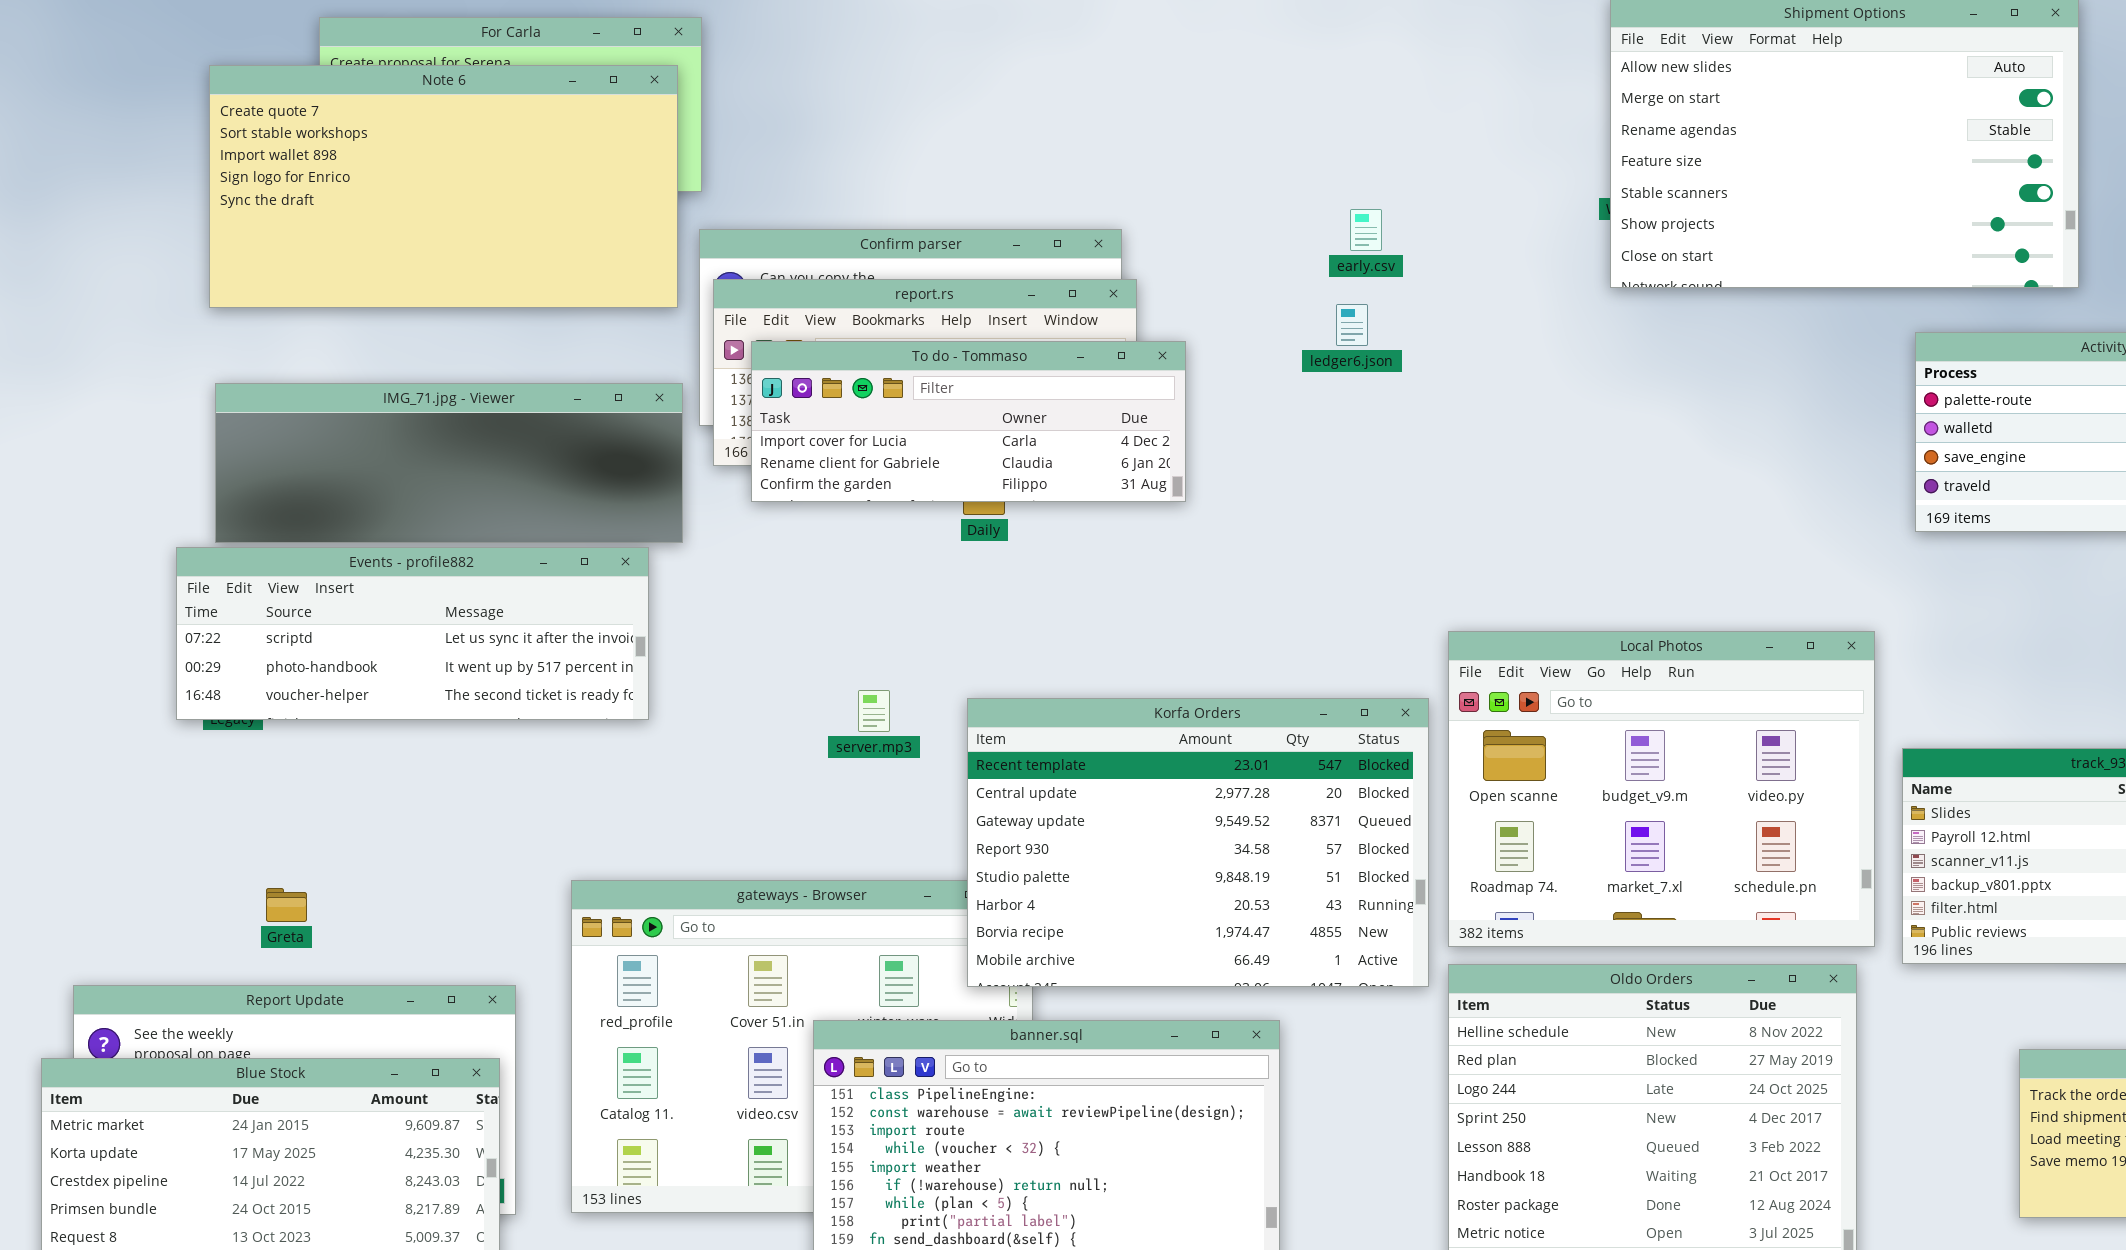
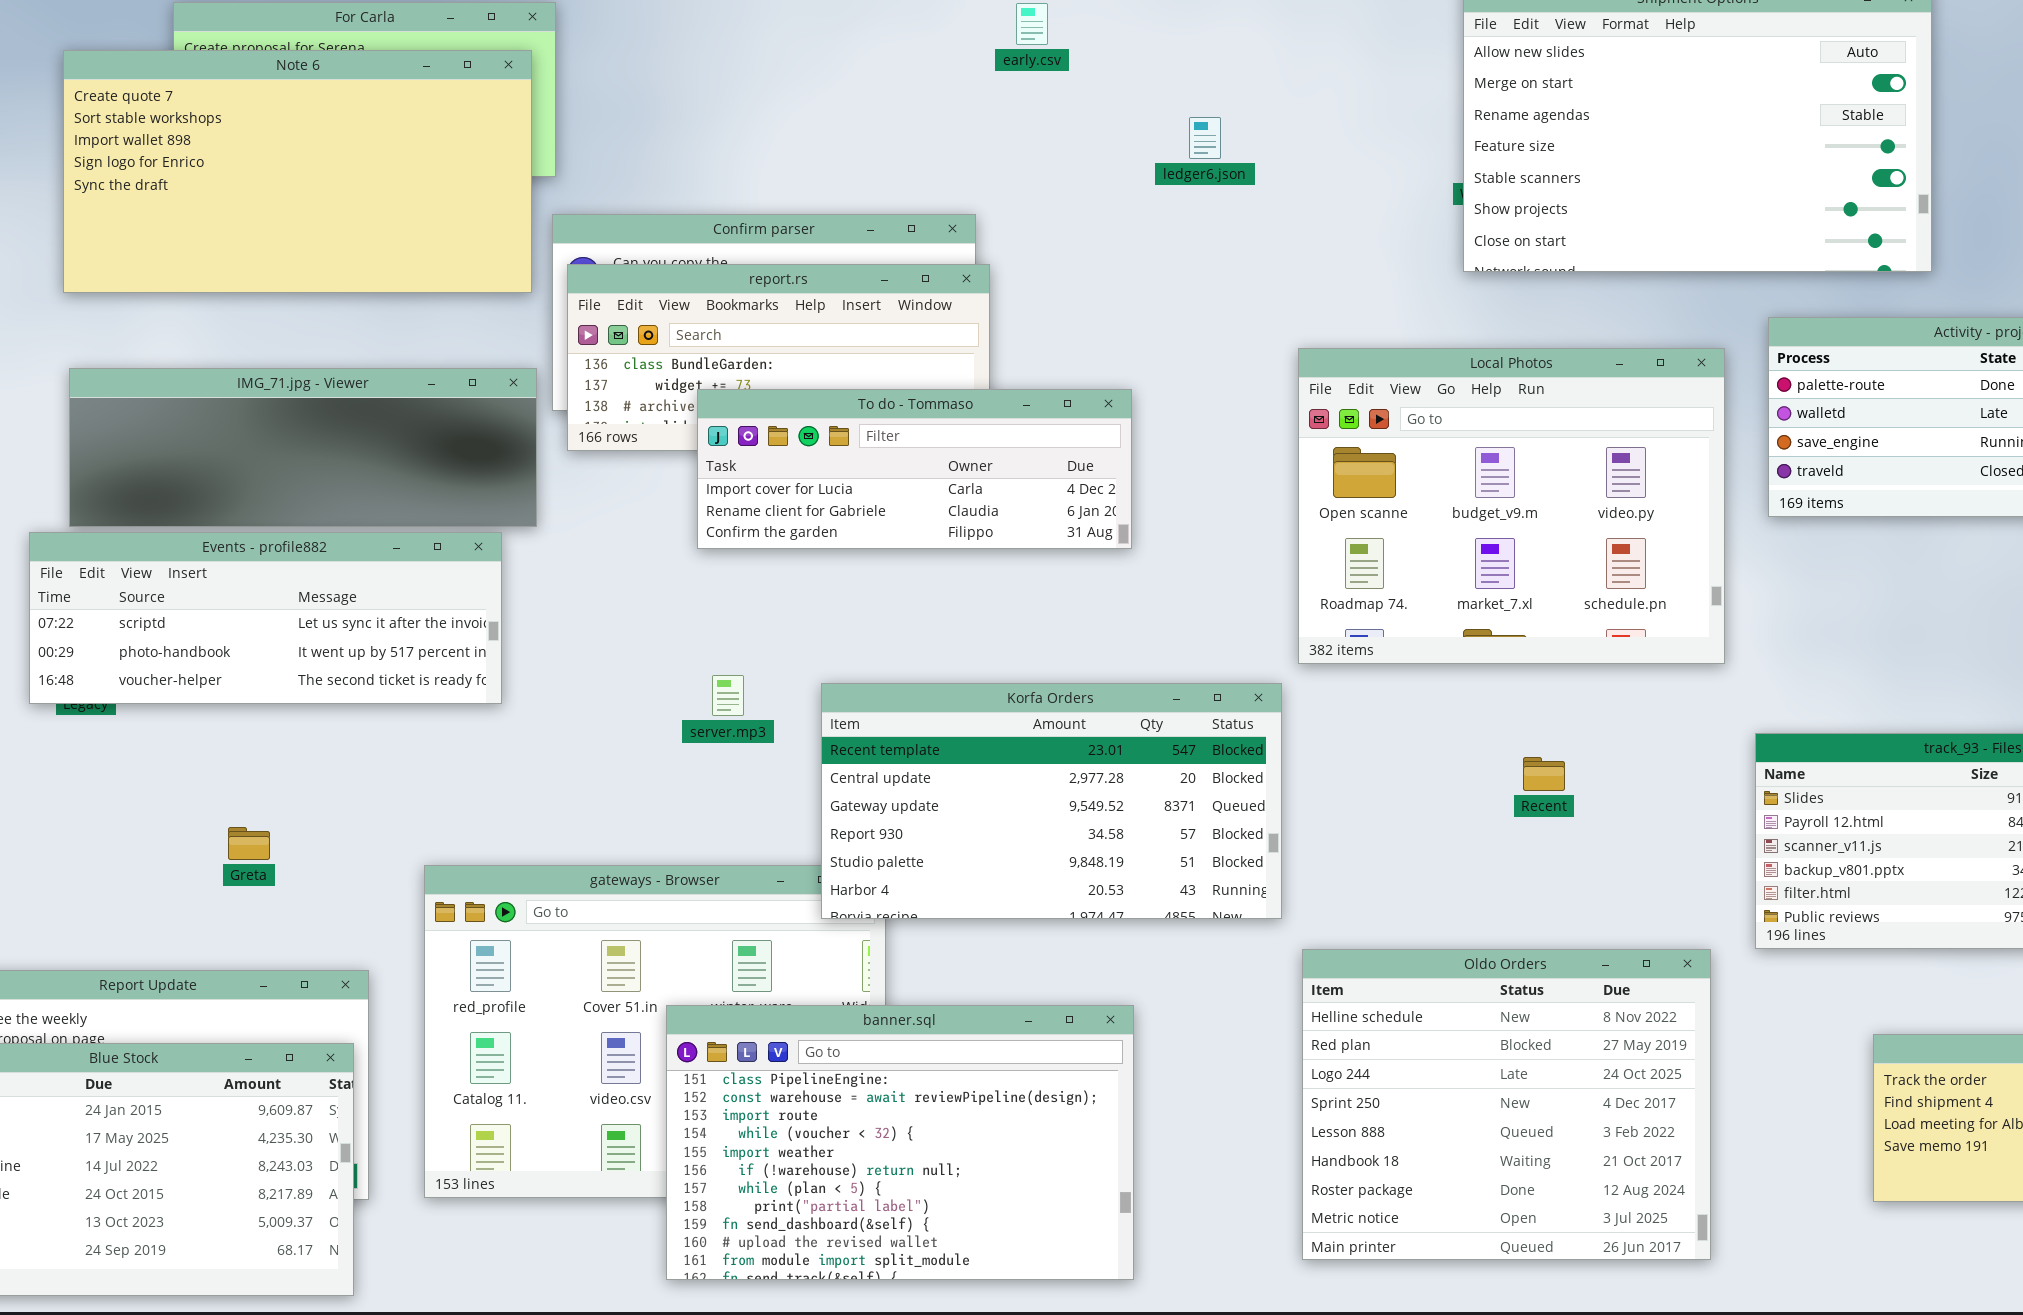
early.csv: [1350,209,1382,251] -> [1016,3,1048,45], moved
ledger6.json: [1336,304,1368,346] -> [1189,117,1221,159], moved
To do - Tommaso: [751,341,1186,502] -> [697,389,1132,549], moved
Local Photos: [1448,631,1875,947] -> [1298,348,1725,664], moved
Korfa Orders: [967,698,1429,987] -> [821,683,1282,919], resized
Greta: [266,888,307,922] -> [228,827,270,860], moved

